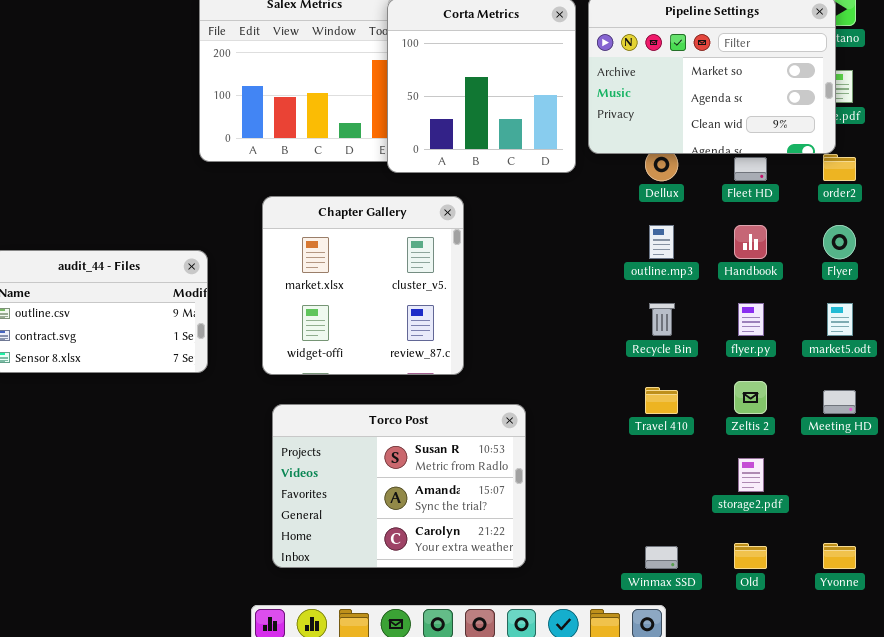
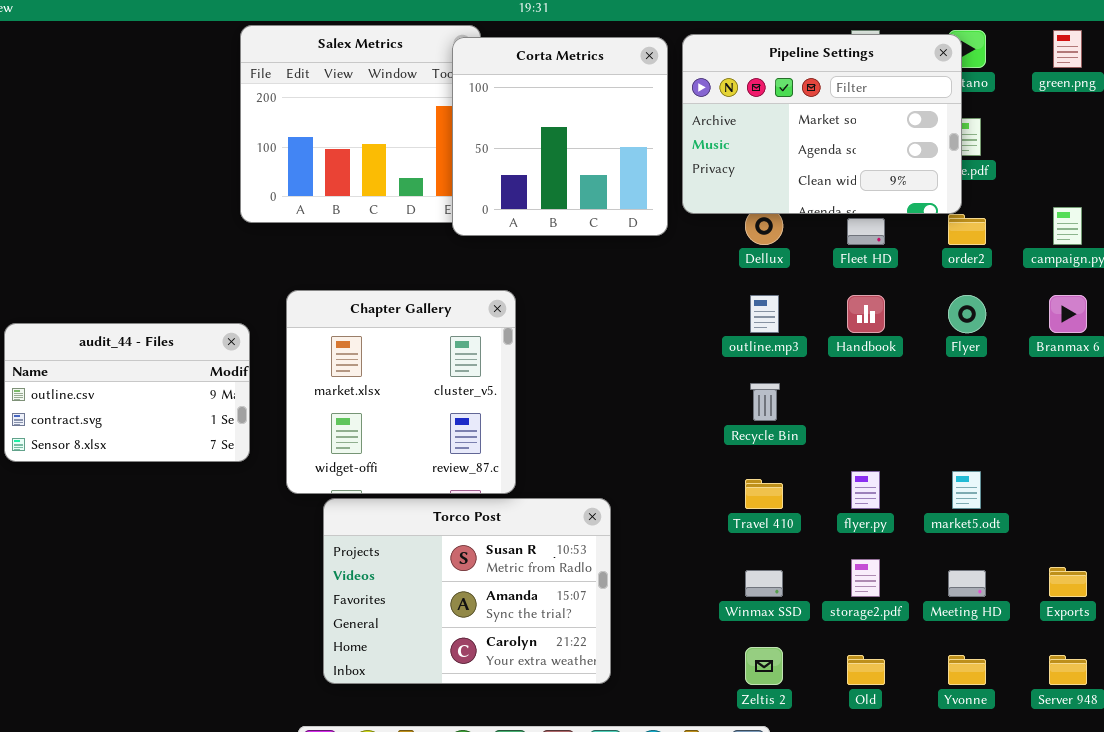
Chapter Gallery: [262,196,464,375] -> [286,290,516,494], moved
flyer.py: [738,303,764,336] -> [851,471,880,509], moved
market5.odt: [827,303,853,336] -> [952,471,981,509], moved
Zeltis 2: [734,381,767,414] -> [745,647,783,685], moved
Meeting HD: [823,390,856,414] -> [948,570,986,597], moved
Winmax SSD: [645,546,678,569] -> [745,570,783,597], moved

